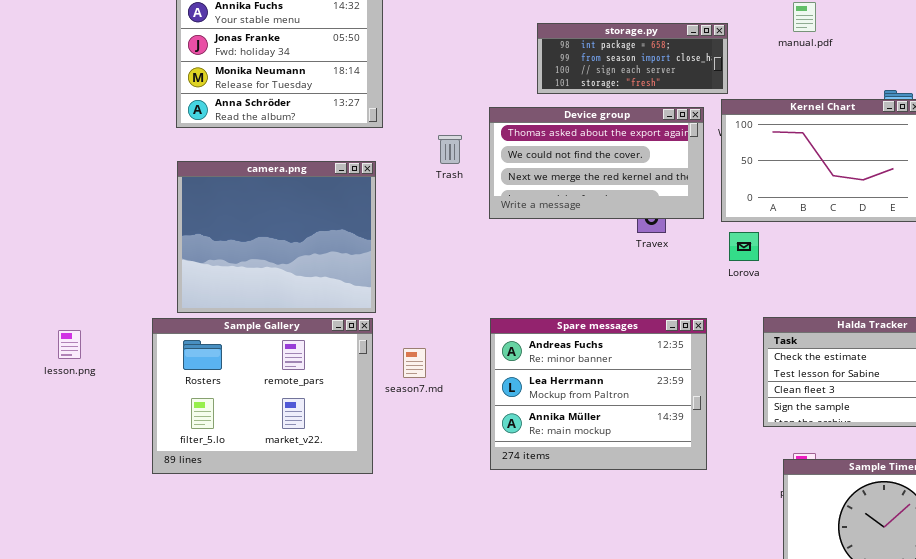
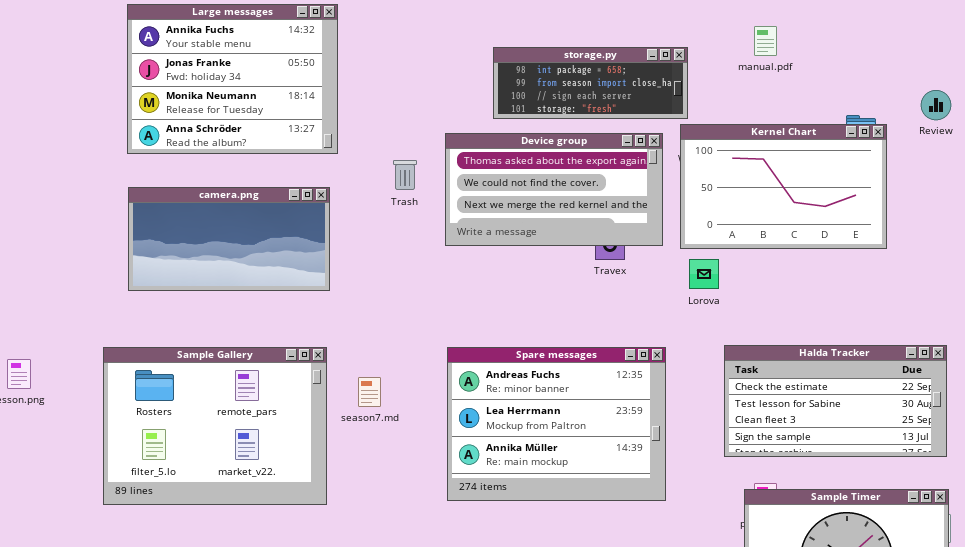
camera.png: [177,161,376,313] -> [128,187,330,291], resized

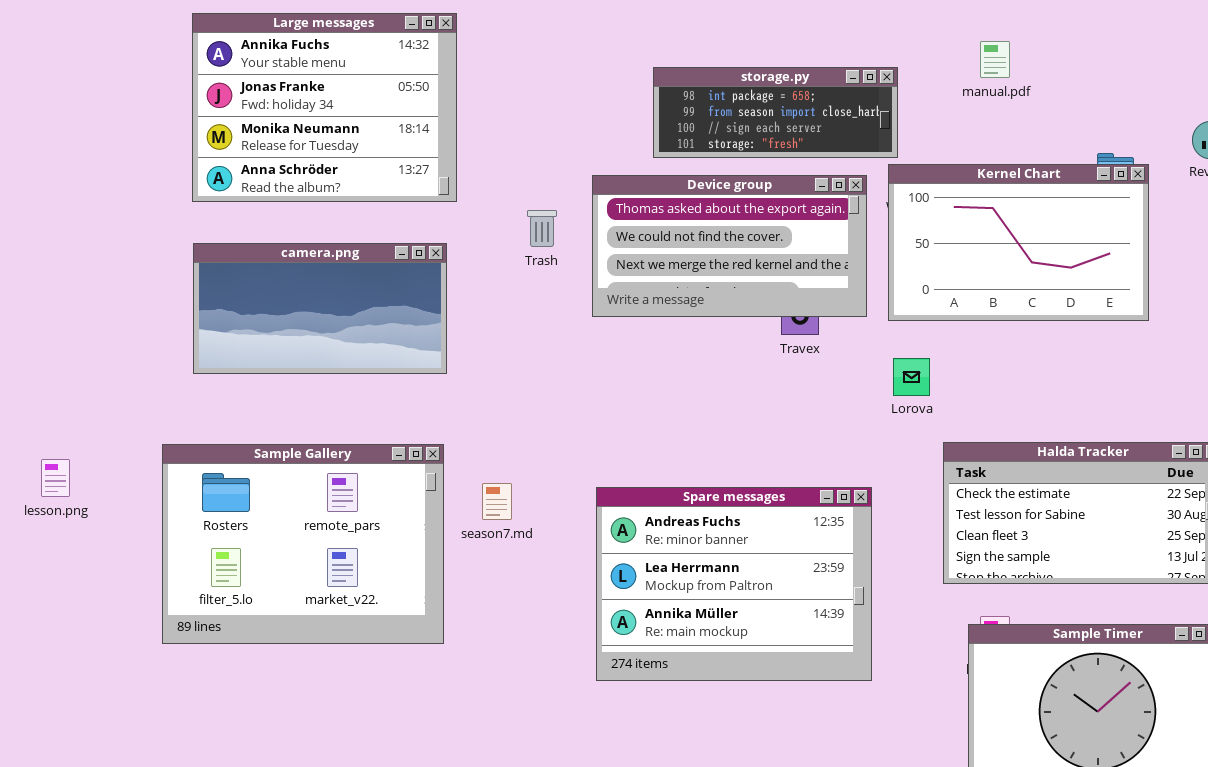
Lorova: [689,259,719,289] -> [893,358,930,396], moved
Spare messages: [447,347,666,501] -> [596,487,872,681], moved

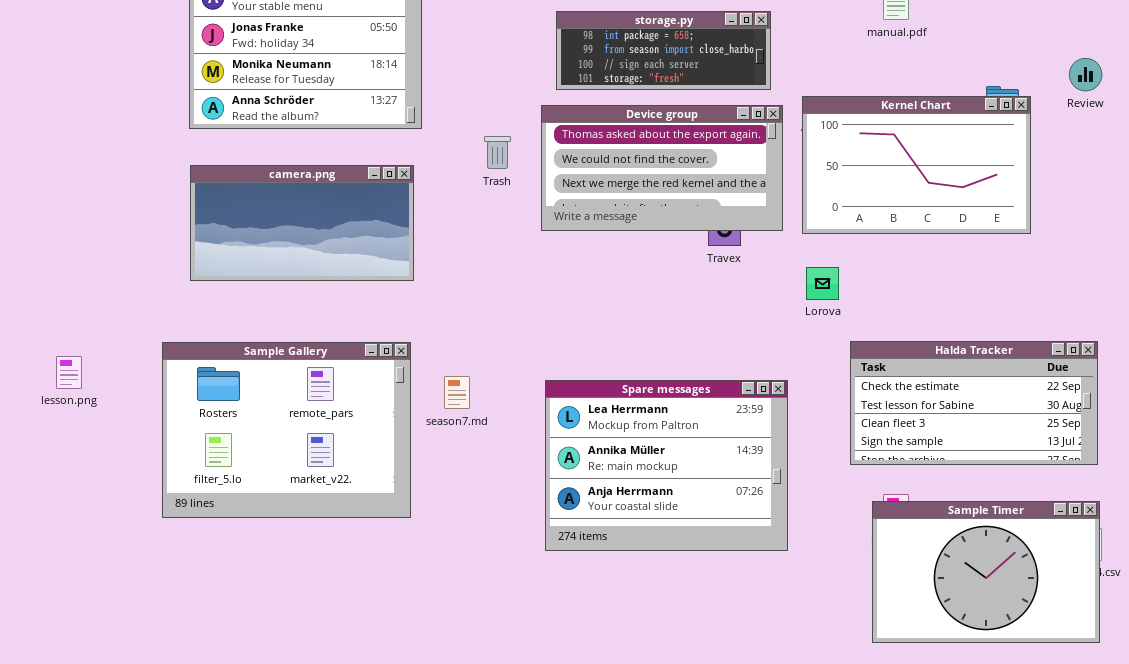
storage.py: [653,67,898,158] -> [556,11,771,90], moved
Spare messages: [596,487,872,681] -> [545,380,788,551], scrolled down 1 row

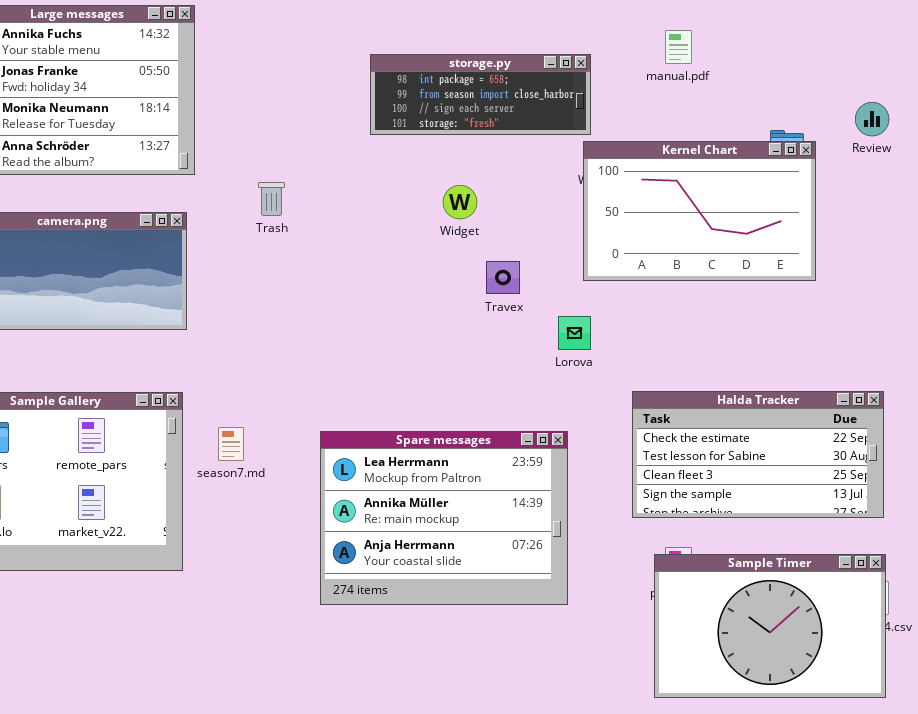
storage.py: [556,11,771,90] -> [370,54,591,135], moved
Device group: [541,105,783,231] -> none, closed
Lorova: [806,267,839,300] -> [558,316,591,350], moved

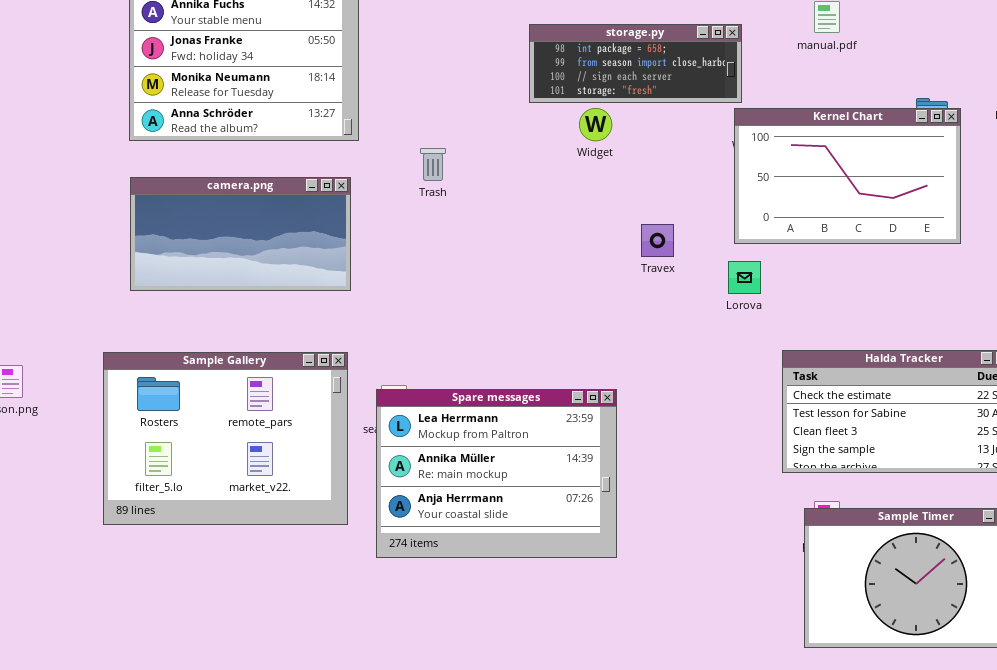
Widget: [443,185,477,219] -> [579,108,612,141], moved
Lorova: [558,316,591,350] -> [728,261,761,294], moved
Spare messages: [320,431,568,605] -> [376,389,617,558], moved

